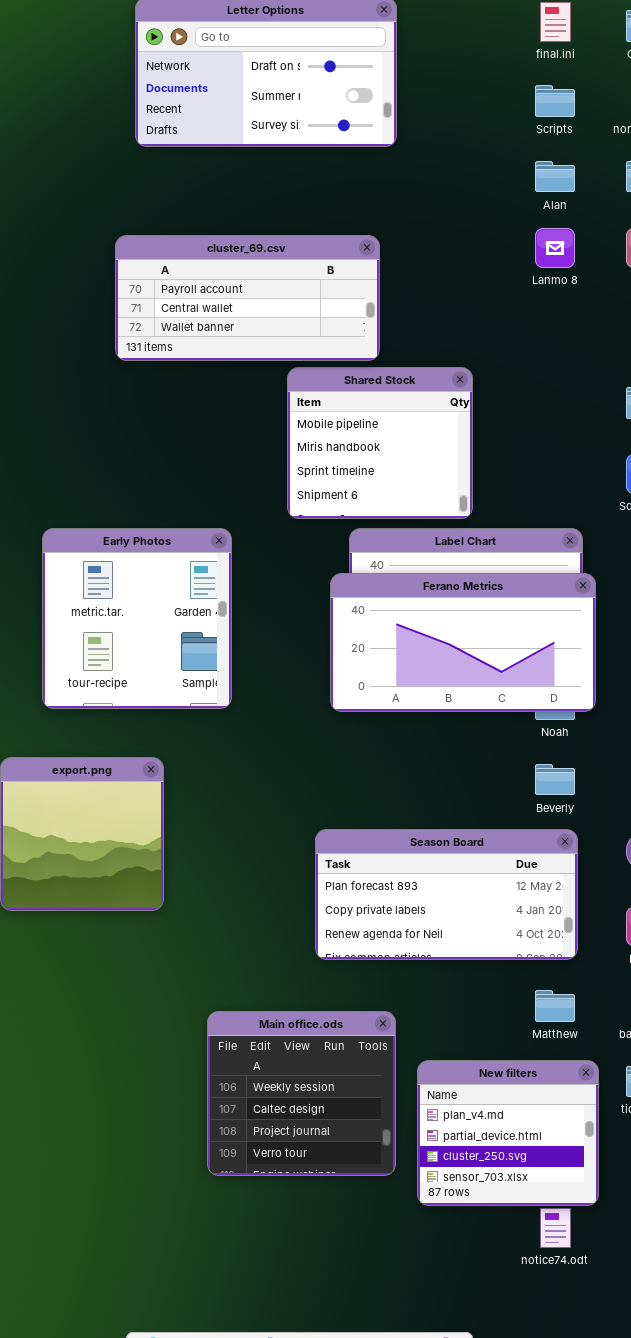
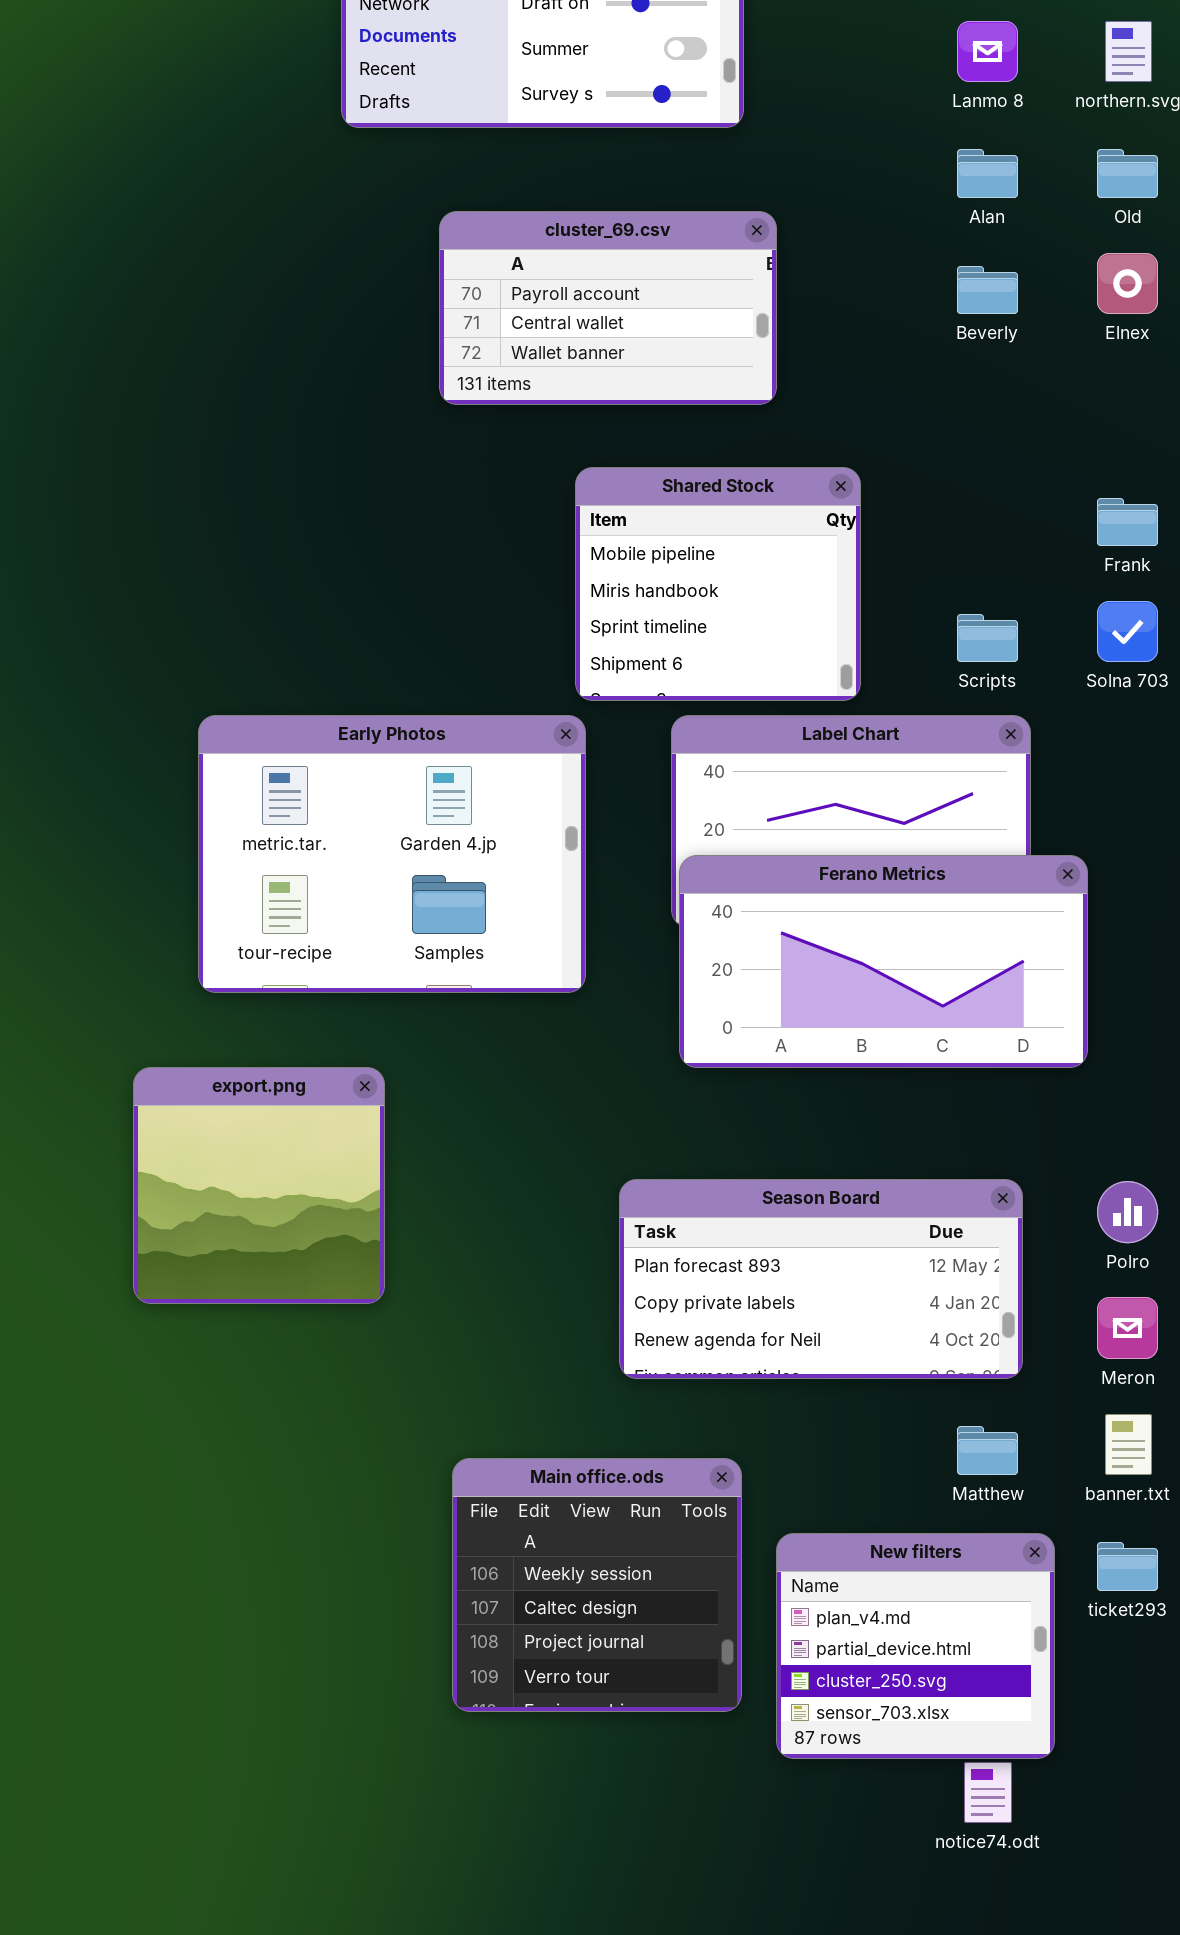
Scripts: [535,85,575,117] -> [957,614,1018,662], moved
Lanmo 8: [535,228,575,268] -> [957,21,1018,82], moved
cluster_69.csv: [115,235,380,361] -> [439,211,777,405], moved, resized
Early Photos: [42,528,232,709] -> [198,715,586,993], resized
Ferano Metrics: [330,573,596,712] -> [679,855,1088,1068], moved
Beverly: [535,764,575,795] -> [957,266,1018,314], moved

